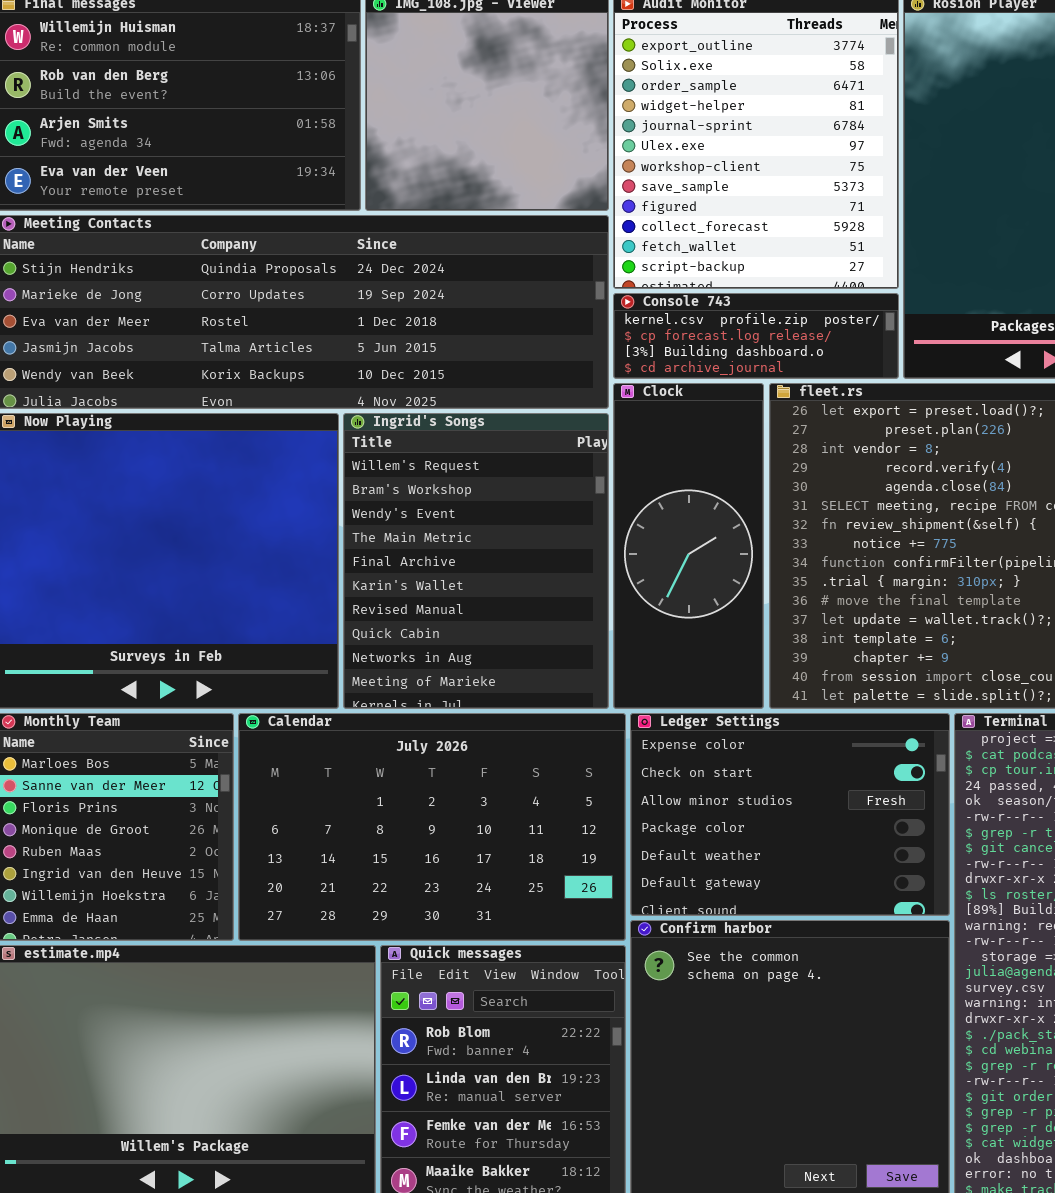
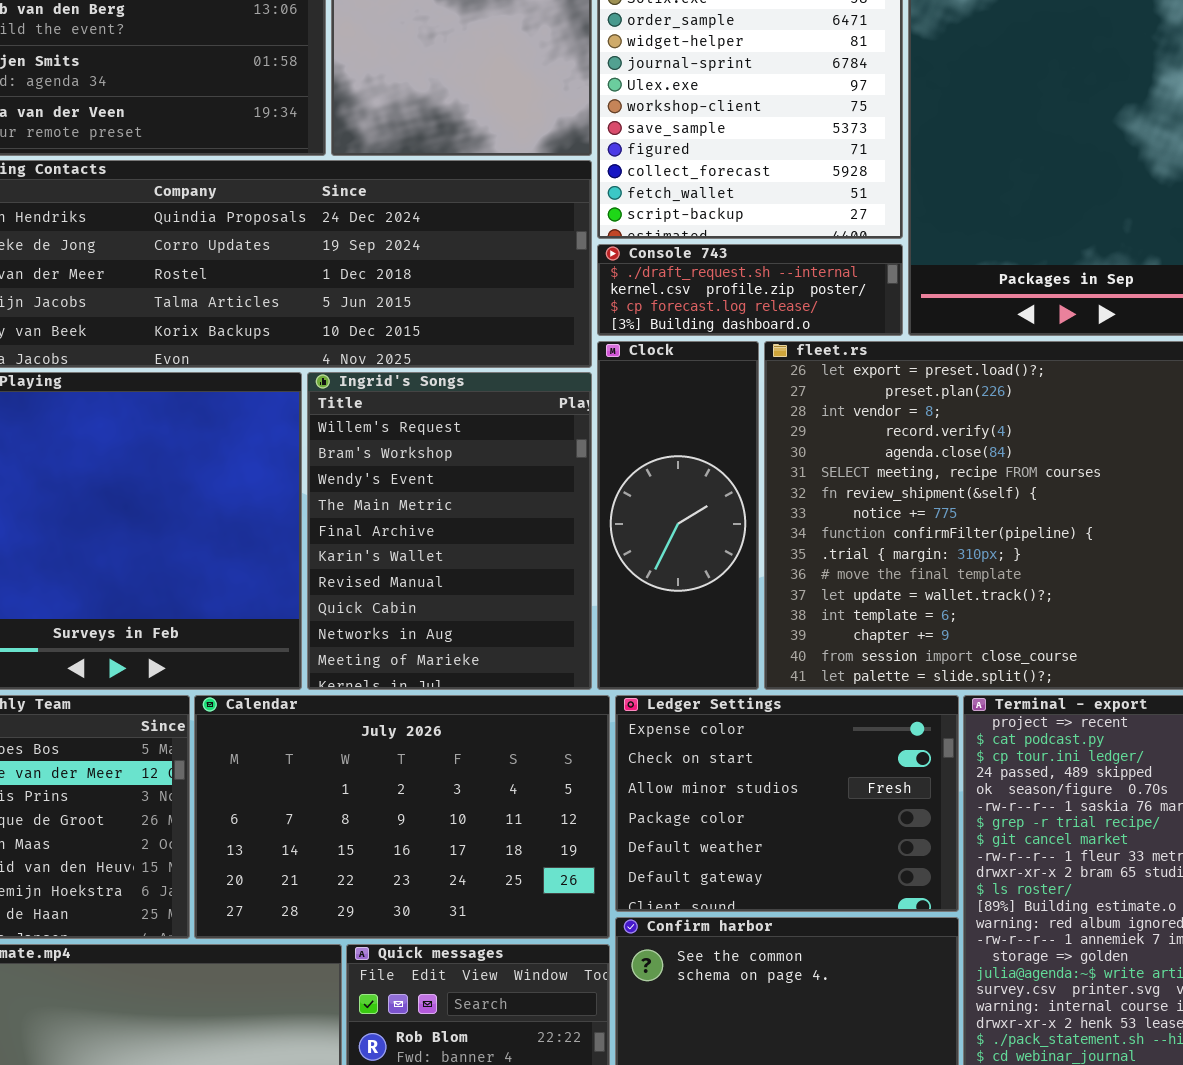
Console 743: [613,293,899,379] -> [597,244,903,336], scrolled up 1 row

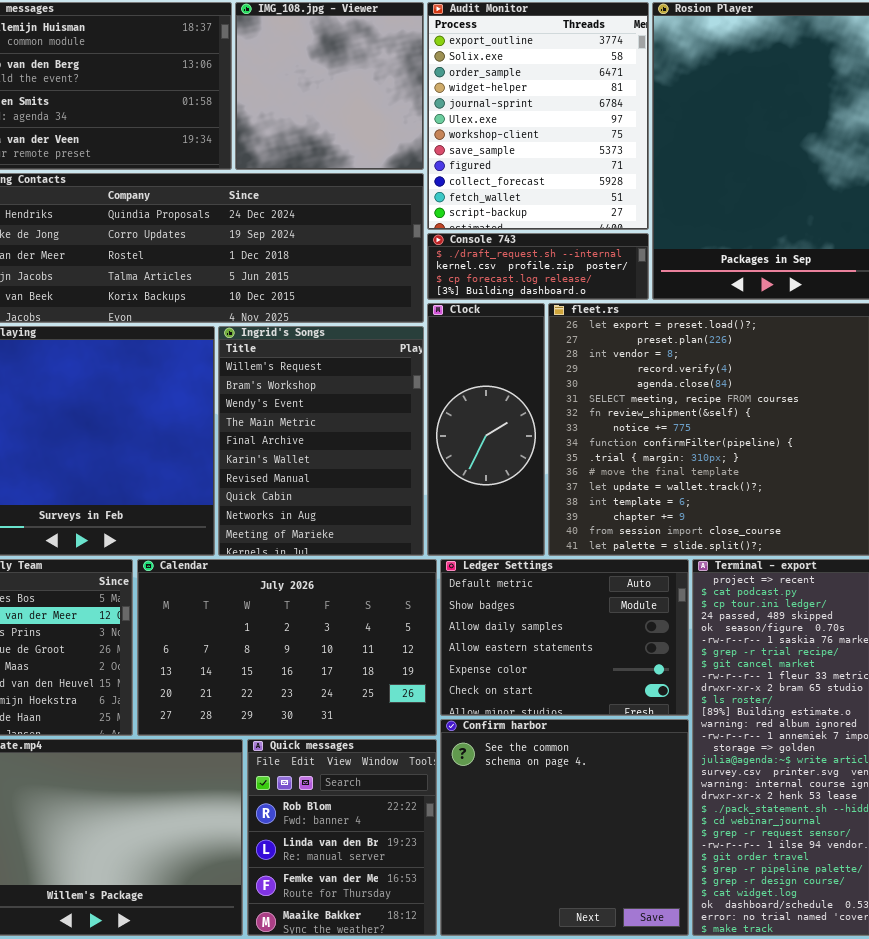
Ledger Settings: [615,695,959,912] -> [440,559,689,716], scrolled up 4 rows

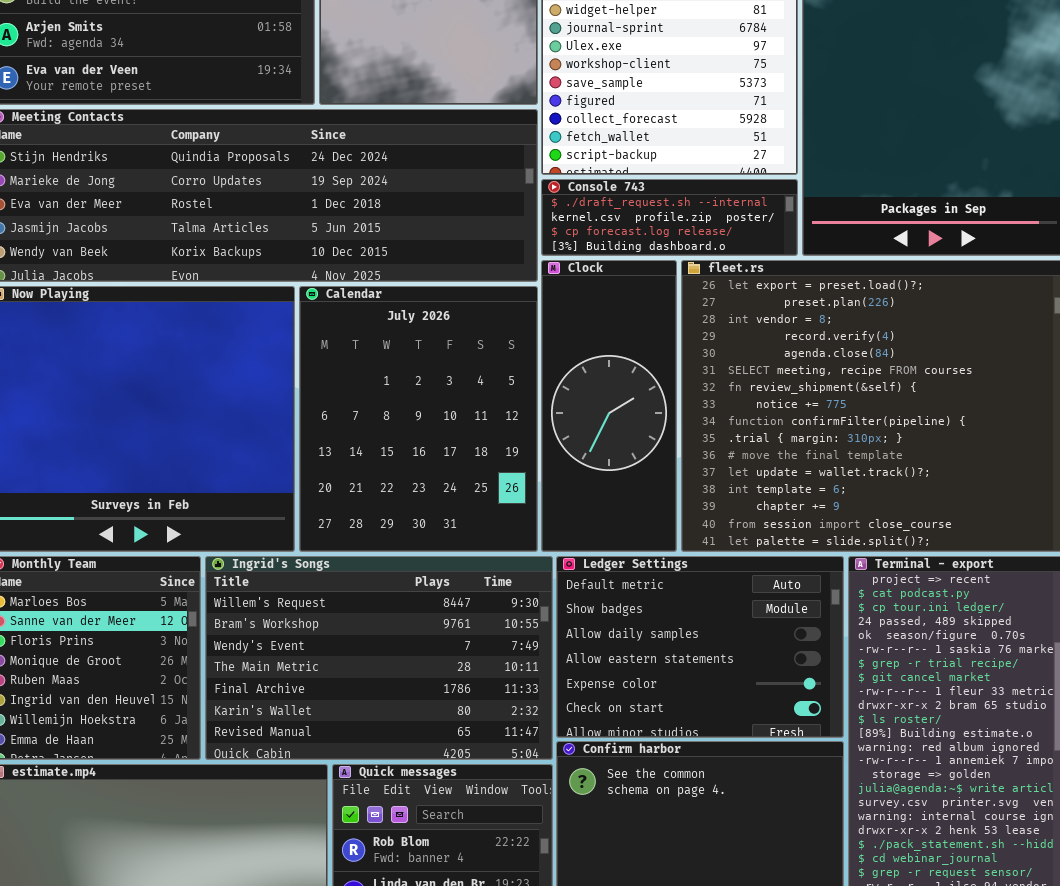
Ingrid's Songs: [218,326,424,556] -> [205,556,553,760], moved, resized
Calendar: [137,559,437,736] -> [299,286,538,552], moved, resized

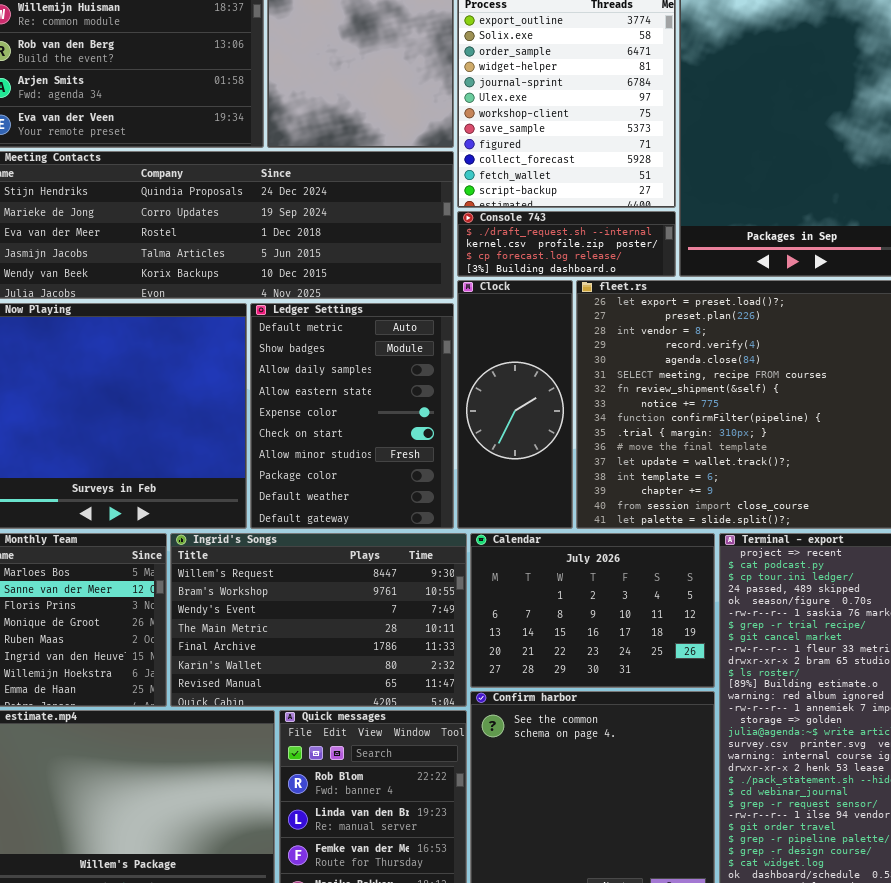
Calendar: [299,286,538,552] -> [470,533,715,688], moved, resized
Ledger Settings: [556,556,844,738] -> [250,303,454,529], moved, resized

